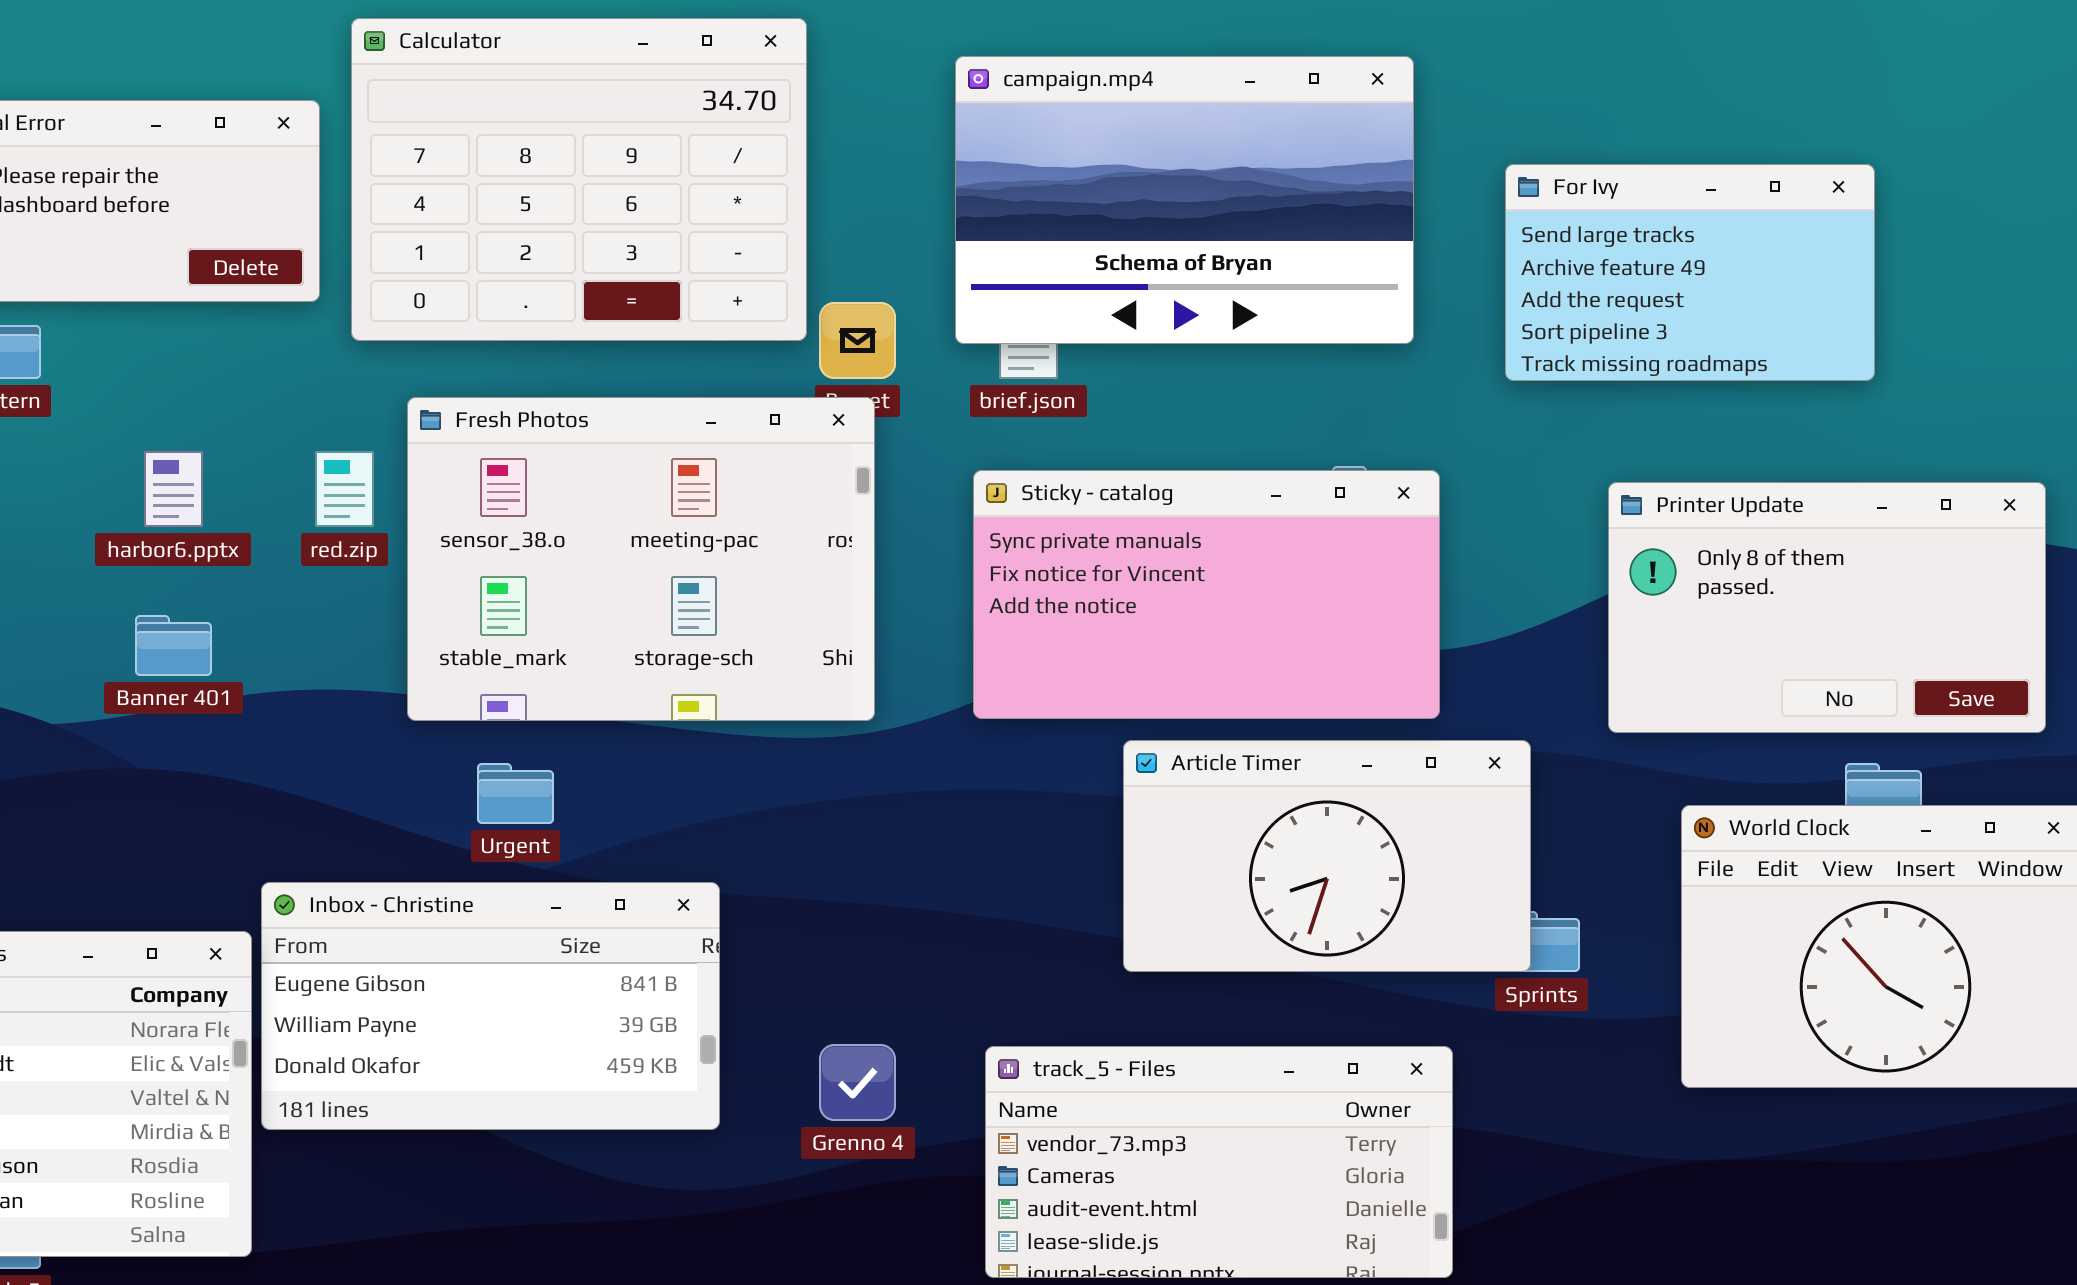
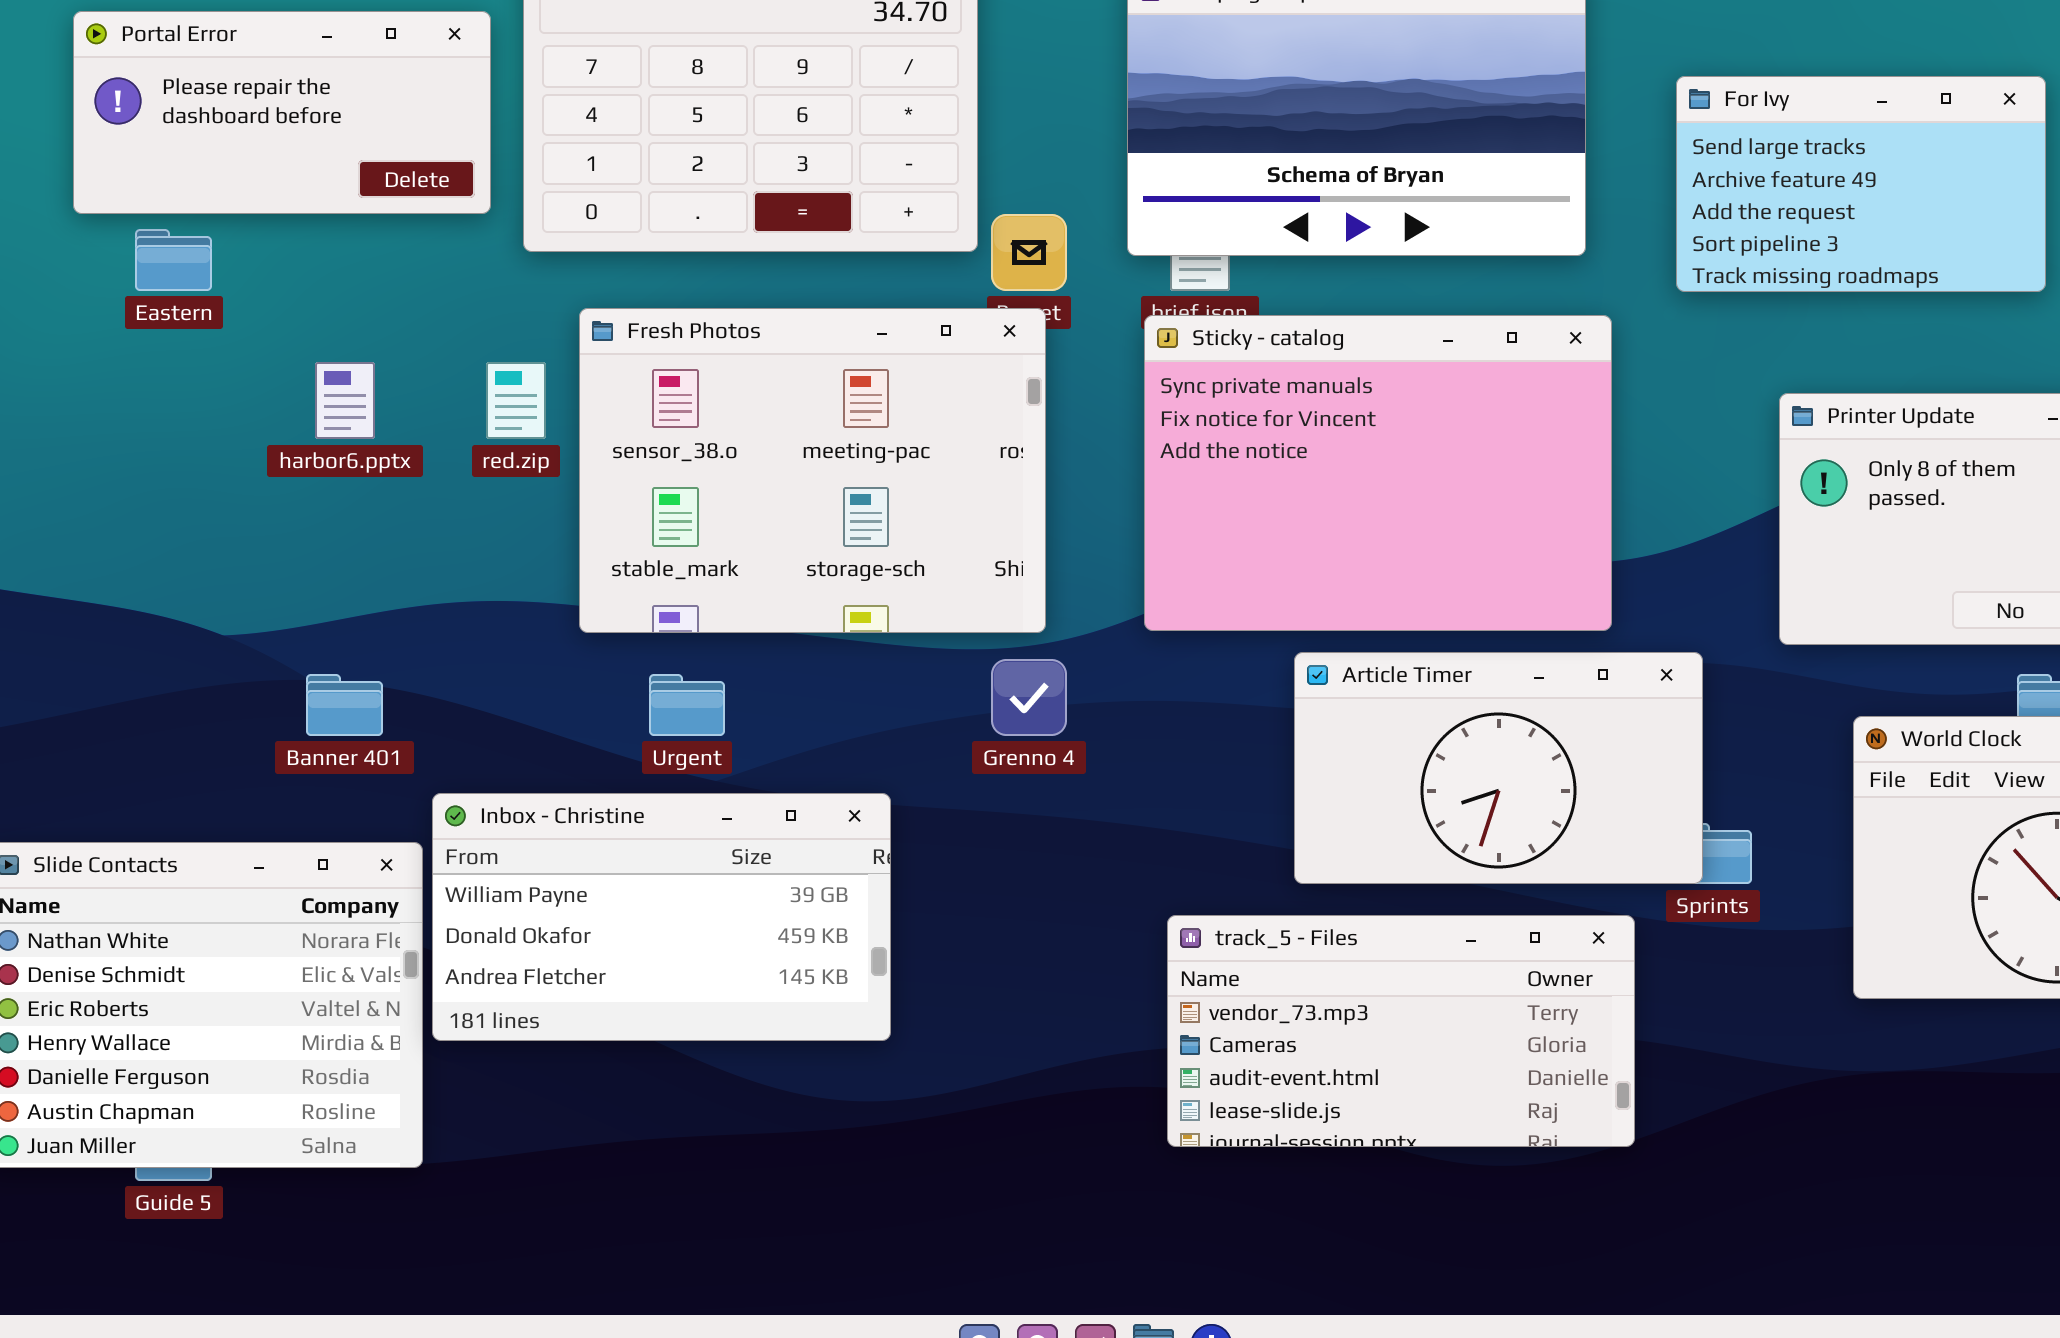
Sticky - catalog: [973,470,1440,719] -> [1144,315,1612,631], resized
Banner 401: [135,615,212,676] -> [306,674,383,736], moved
Inbox - Christine: [261,882,720,1130] -> [432,793,891,1041], scrolled down 1 row
Grenno 4: [819,1044,896,1121] -> [991,659,1067,736], moved
track_5 - Files: [985,1046,1453,1278] -> [1167,915,1635,1147], moved

